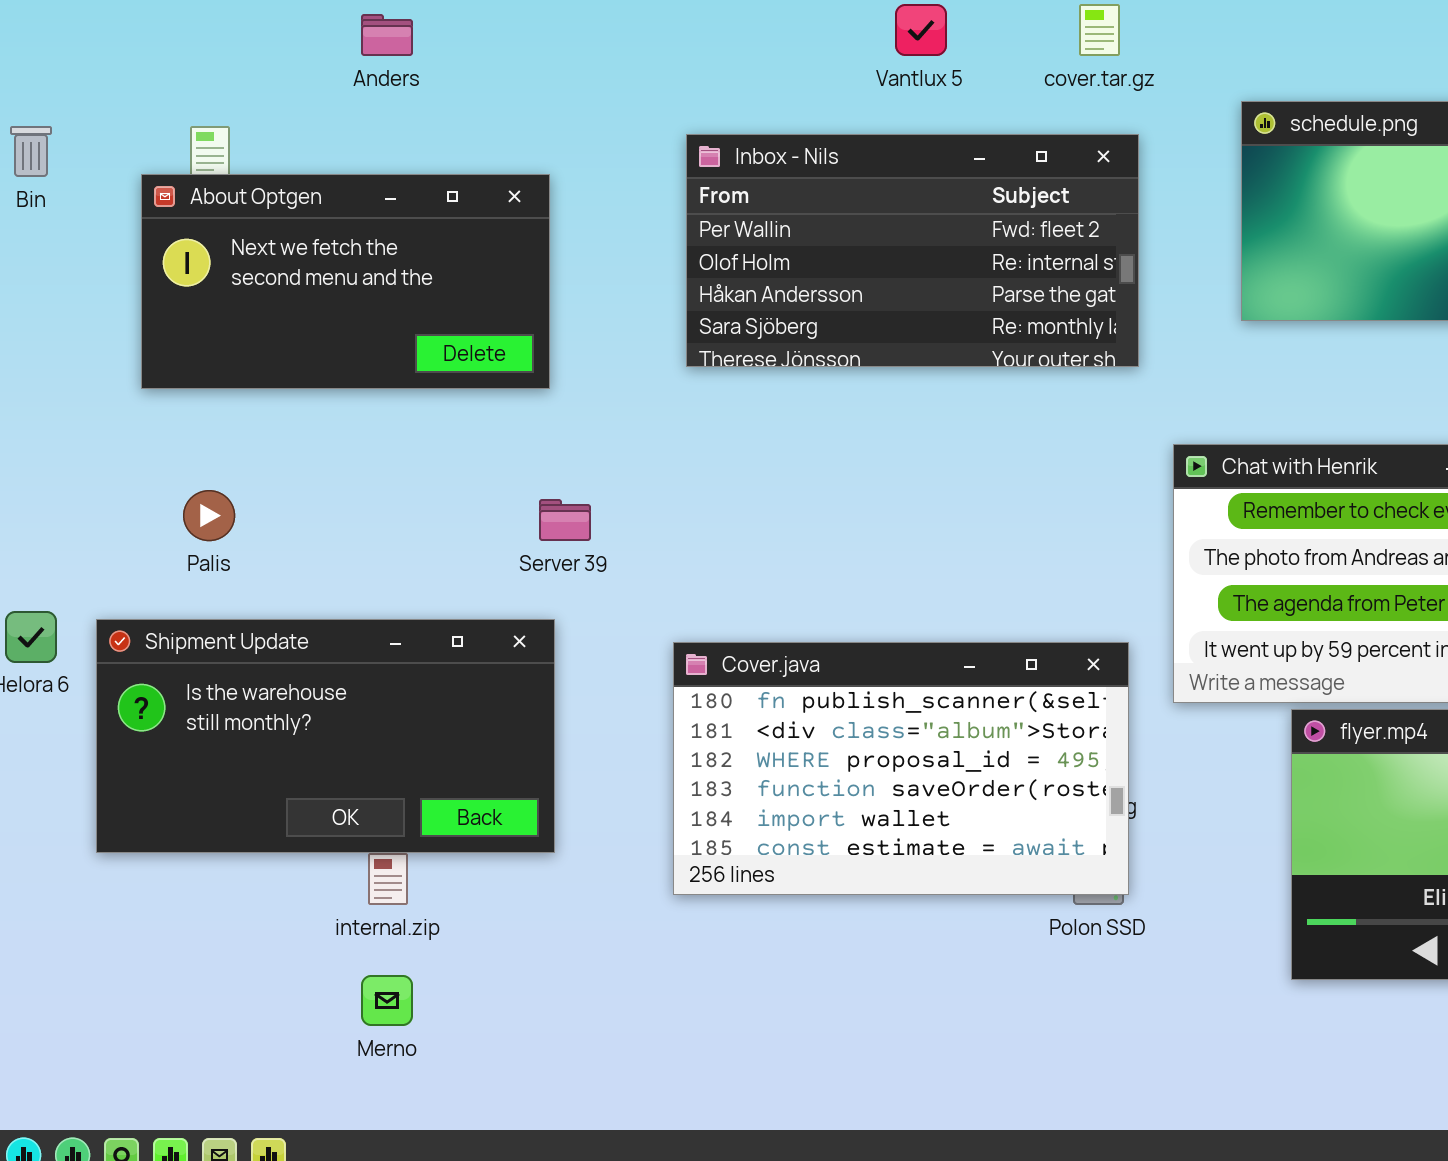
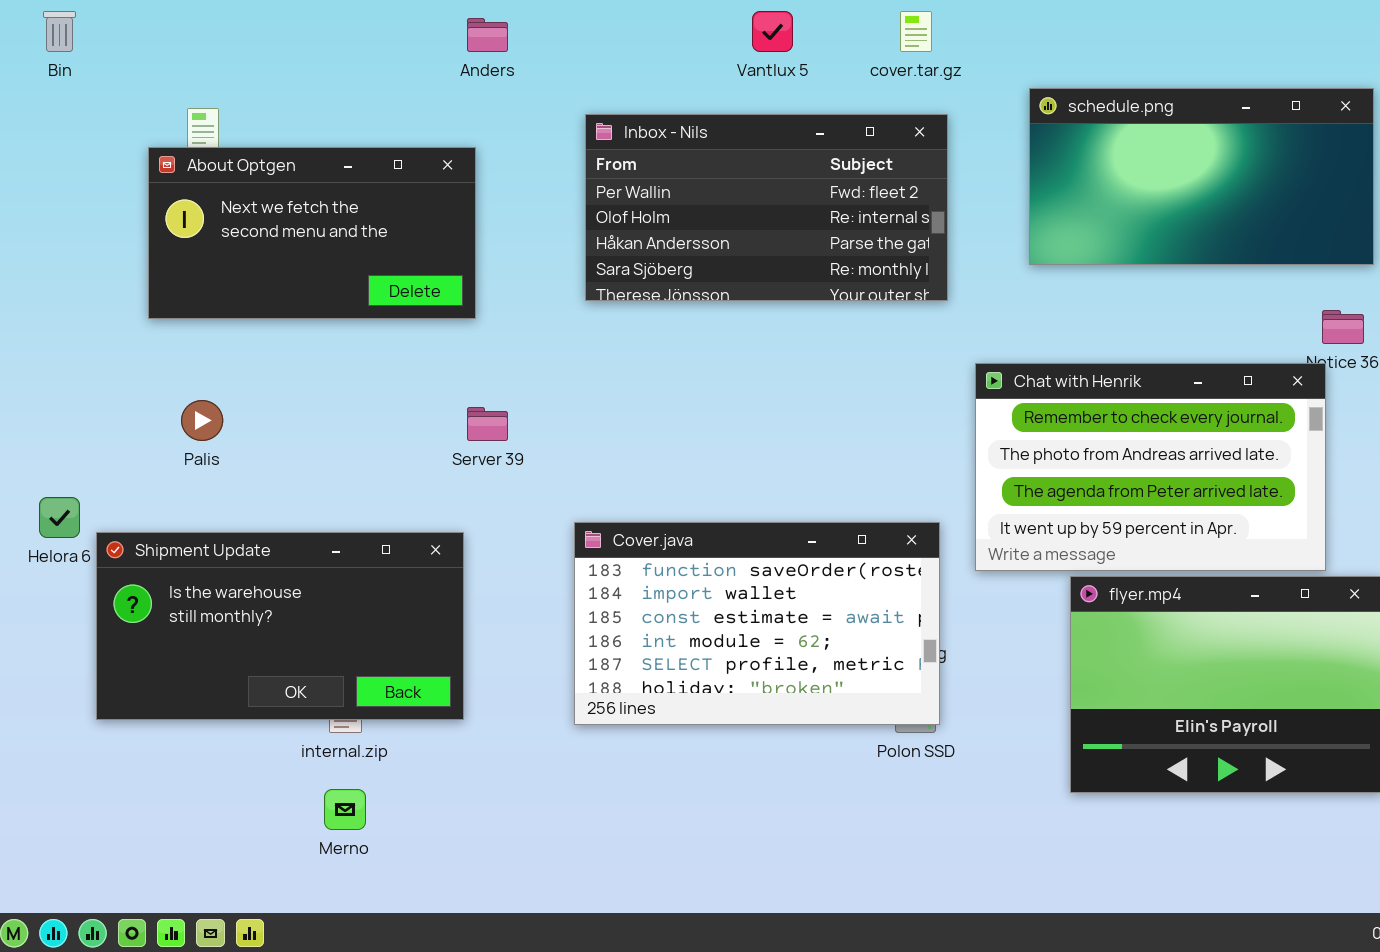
Anders: [361,14,413,56] -> [467,18,508,52], moved
Bin: [10,126,52,177] -> [43,11,76,52], moved
Shipment Update: [96,619,555,853] -> [96,532,464,720], moved
Cover.java: [673,642,1129,895] -> [574,522,940,725], scrolled down 3 rows

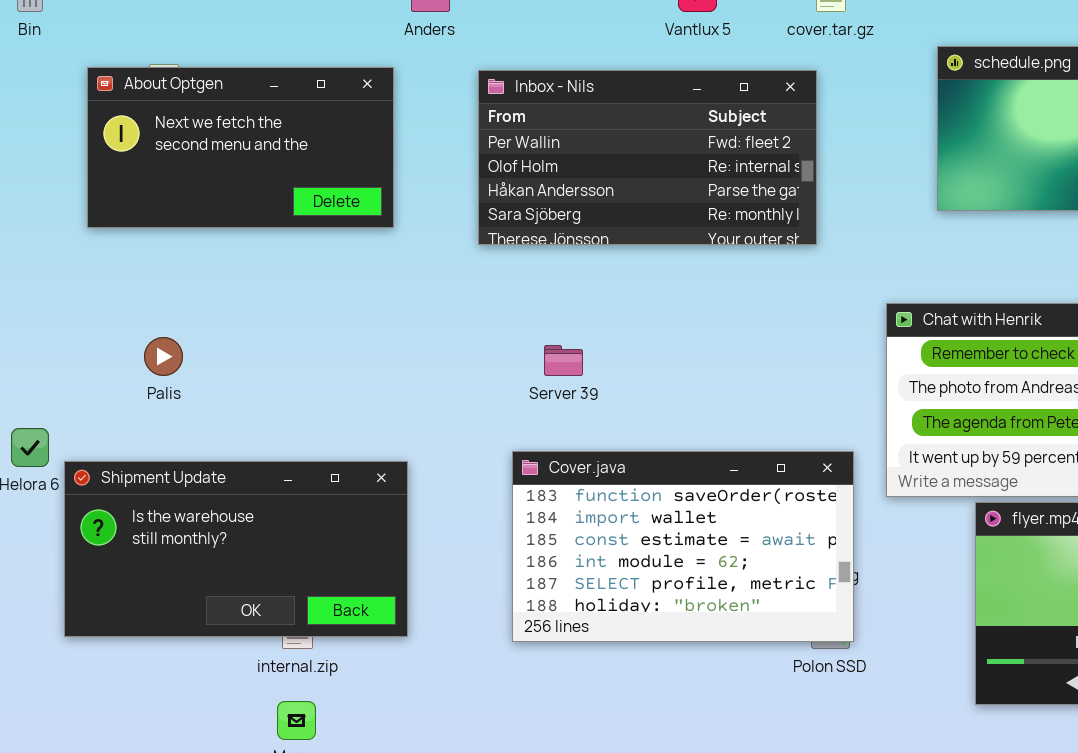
Inbox - Nils: [585,114,948,301] -> [478,70,817,245], moved
About Optgen: [148,147,476,319] -> [87,67,394,228], moved
Server 39: [467,407,508,441] -> [544,345,583,376], moved

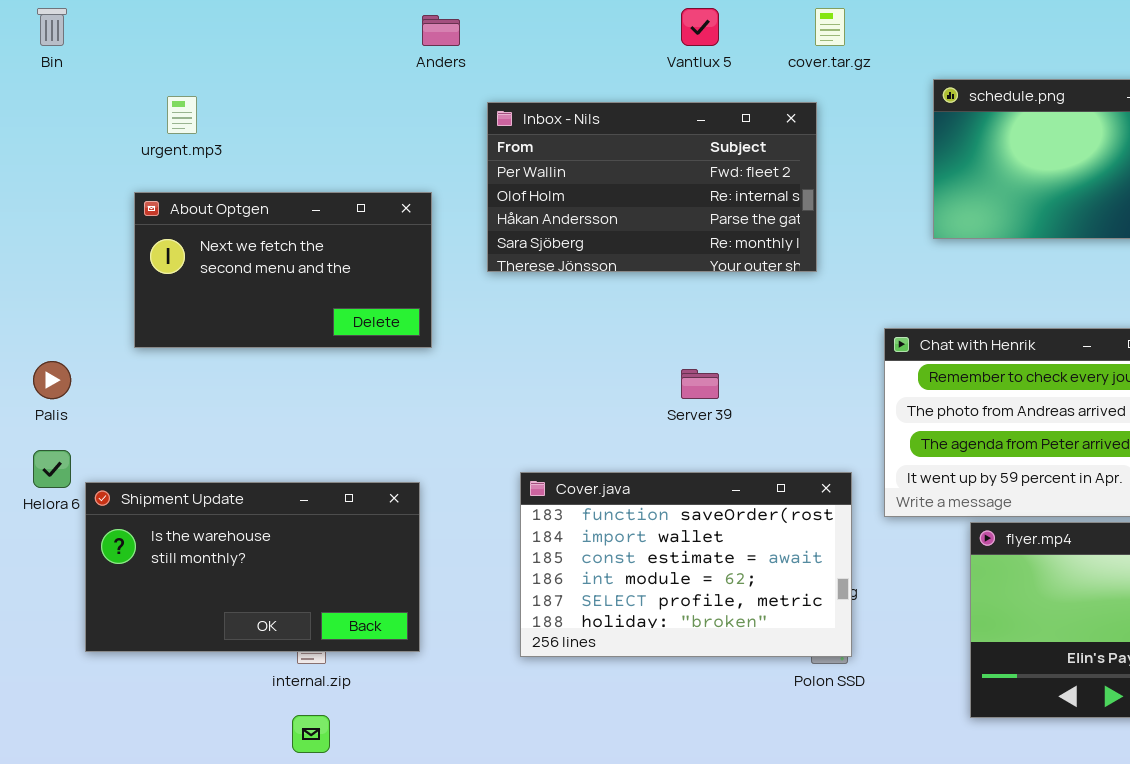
About Optgen: [87,67,394,228] -> [134,192,432,348], moved
Palis: [144,337,183,376] -> [33,361,71,399], moved
Server 39: [544,345,583,376] -> [681,369,719,399], moved

